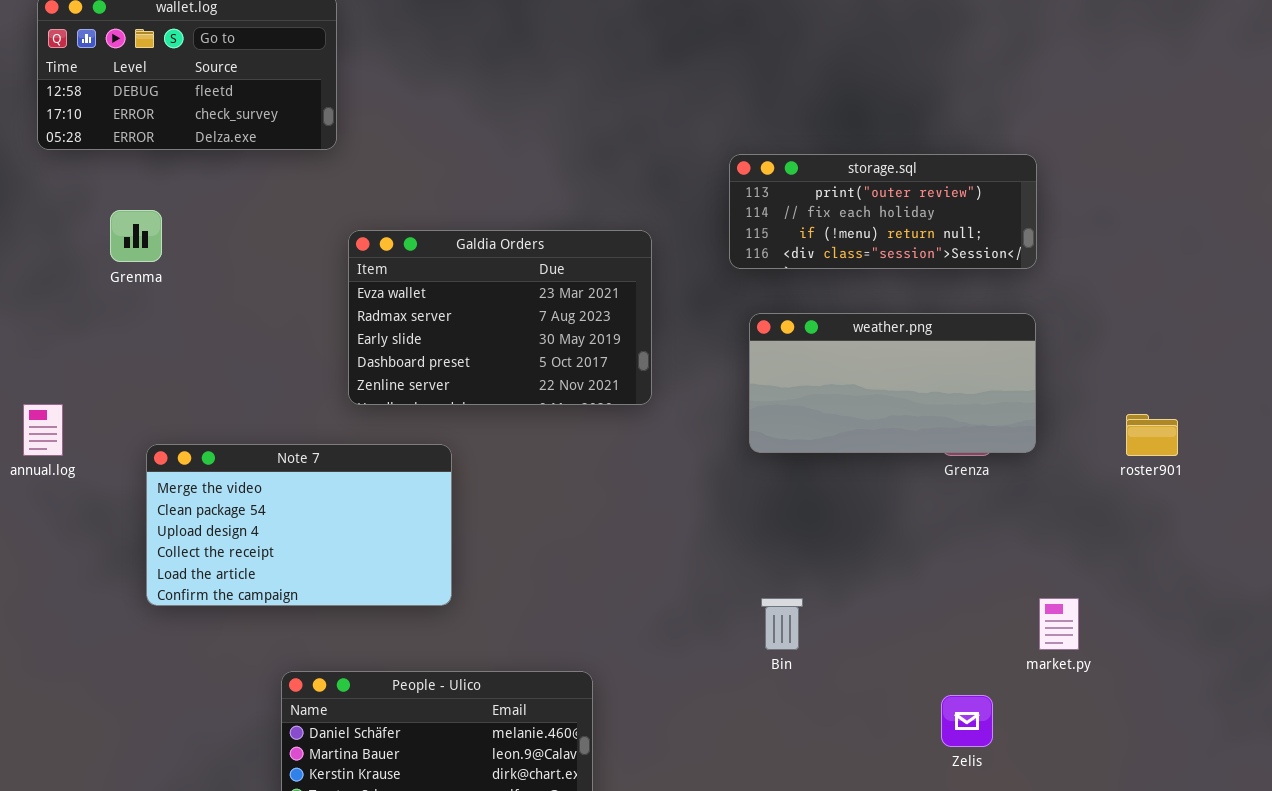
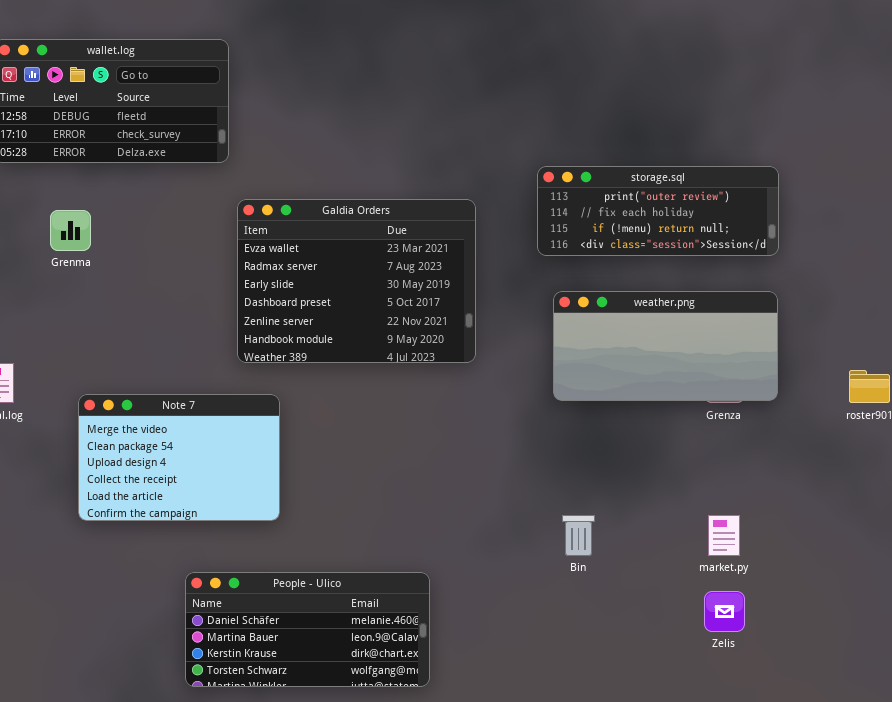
Galdia Orders: [348,230,652,405] -> [237,199,476,363], resized
Note 7: [146,444,452,606] -> [78,394,280,521], resized
market.py: [1039,598,1079,650] -> [708,515,740,556], moved

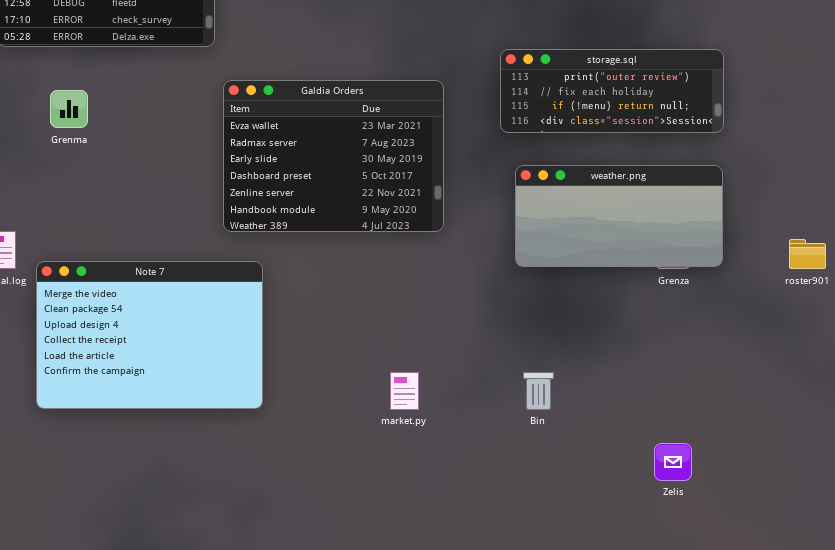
Note 7: [78,394,280,521] -> [36,261,263,409], resized
market.py: [708,515,740,556] -> [390,372,419,410], moved
People - Ulico: [185,572,430,687] -> none, closed

